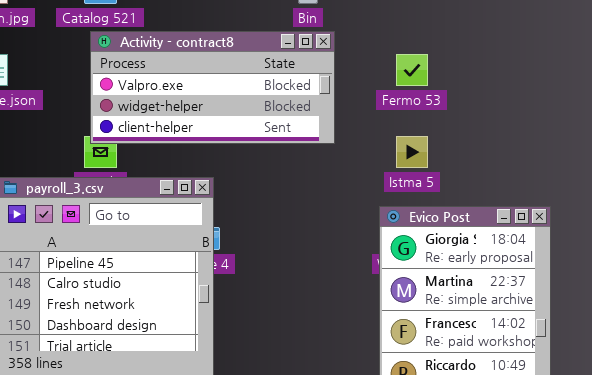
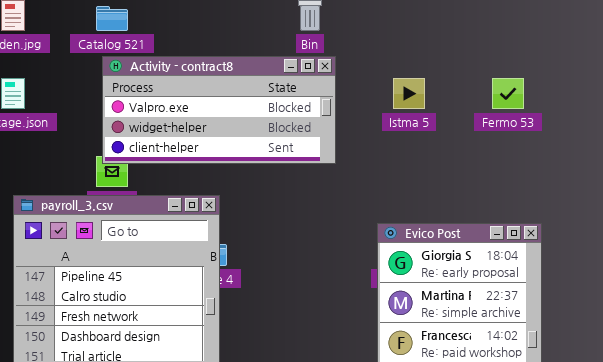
Fermo 53: [396,54,428,86] -> [492,78,524,109], moved
Istma 5: [396,136,428,168] -> [393,78,425,109], moved

